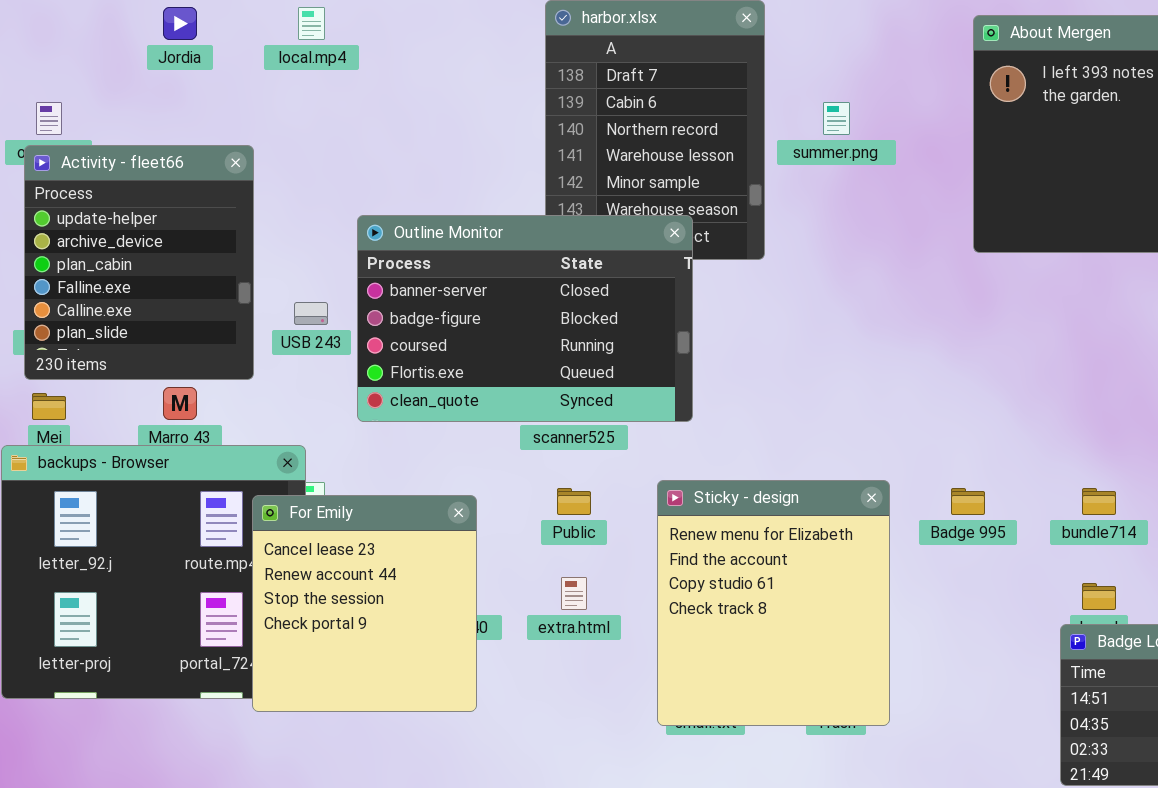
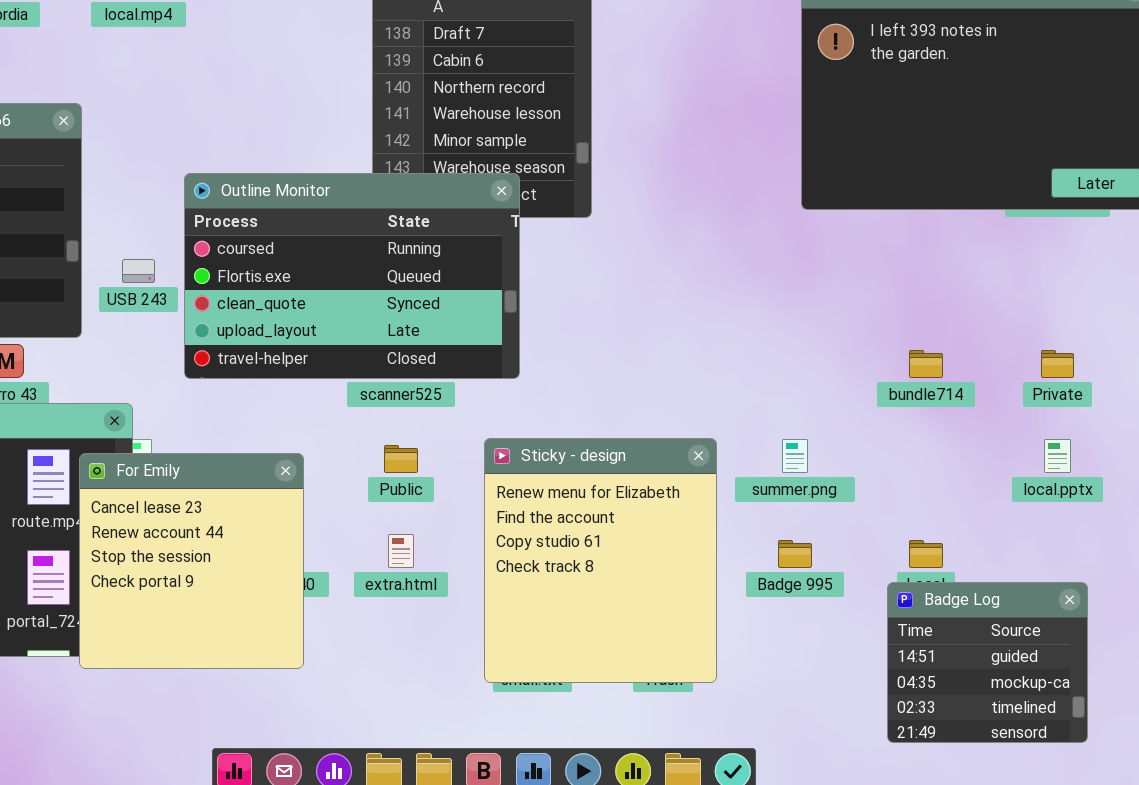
summer.png: [823,102,850,135] -> [782,439,808,473], moved
Outline Monitor: [357,215,693,422] -> [184,173,520,379], scrolled down 2 rows
Badge 995: [951,488,985,515] -> [778,540,812,568], moved
bundle714: [1082,488,1116,515] -> [909,350,943,378], moved

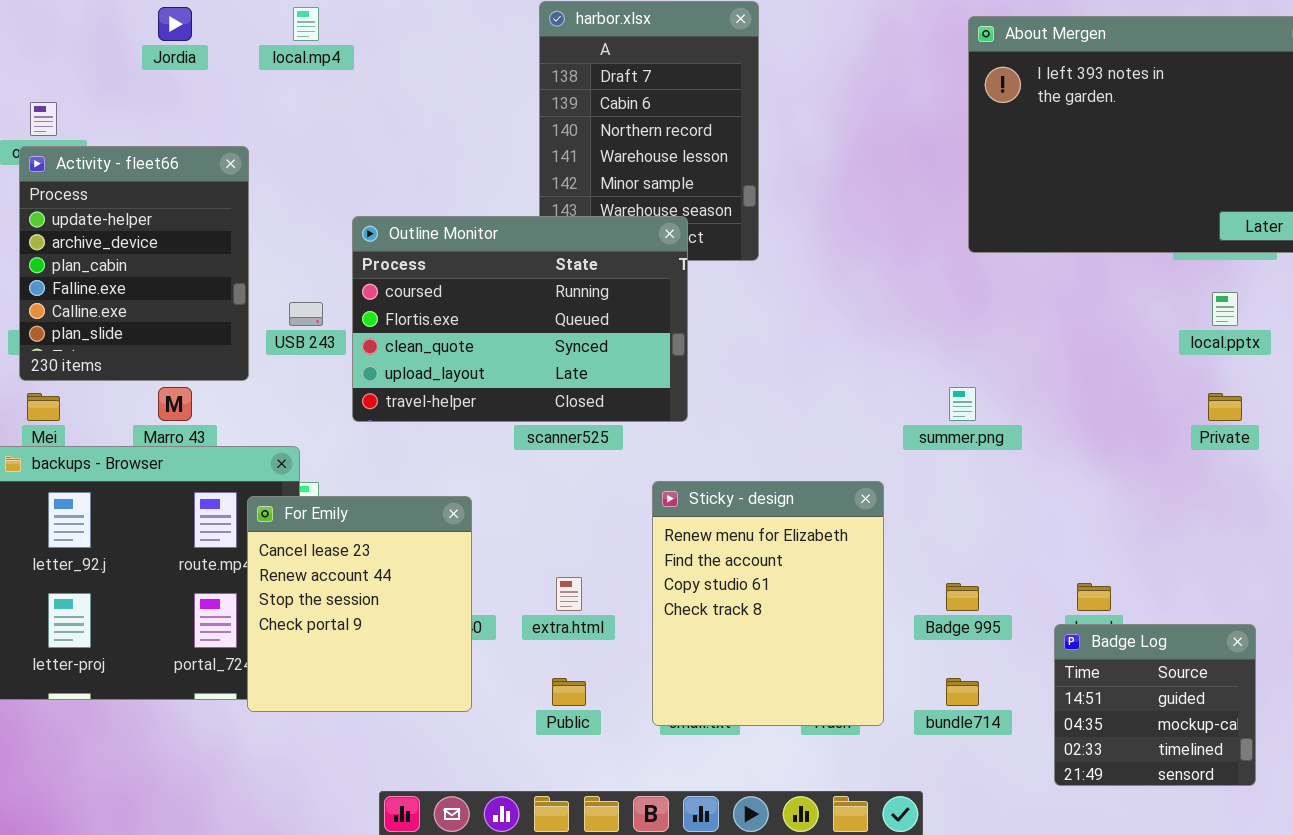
bundle714: [909,350,943,378] -> [946,678,979,706], moved
summer.png: [782,439,808,473] -> [949,387,976,421], moved
local.pptx: [1044,439,1071,473] -> [1212,292,1238,326], moved
Public: [384,445,418,473] -> [552,678,586,706], moved

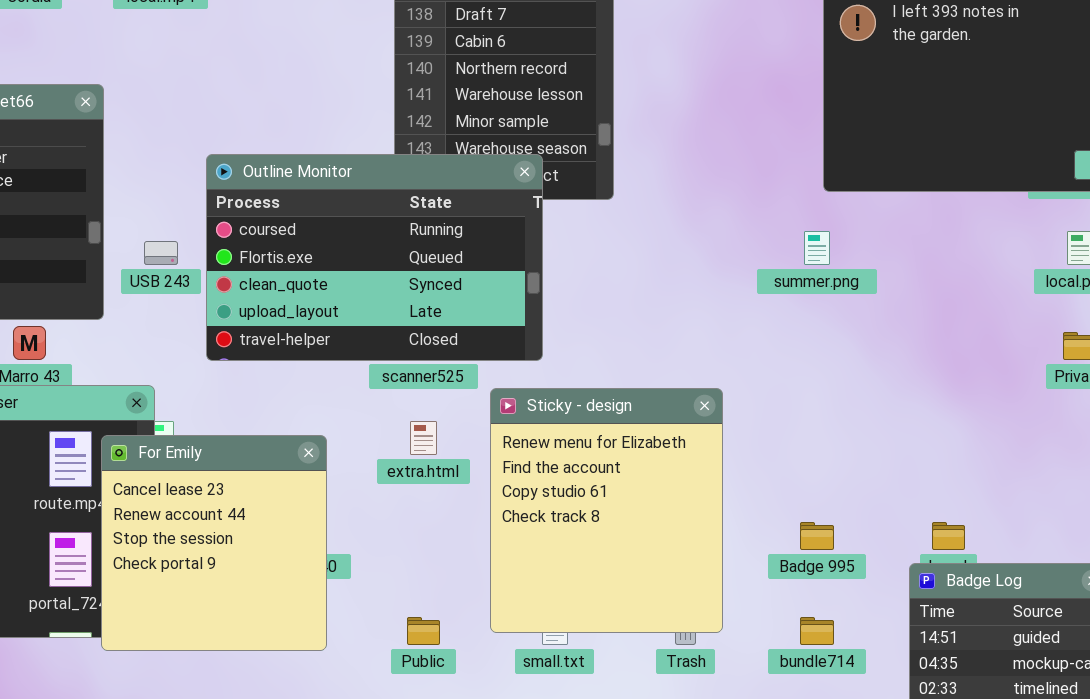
summer.png: [949,387,976,421] -> [804,231,830,265], moved
Sticky - design: [652,481,884,726] -> [490,388,723,633], moved
extra.html: [556,577,582,611] -> [410,421,437,455], moved

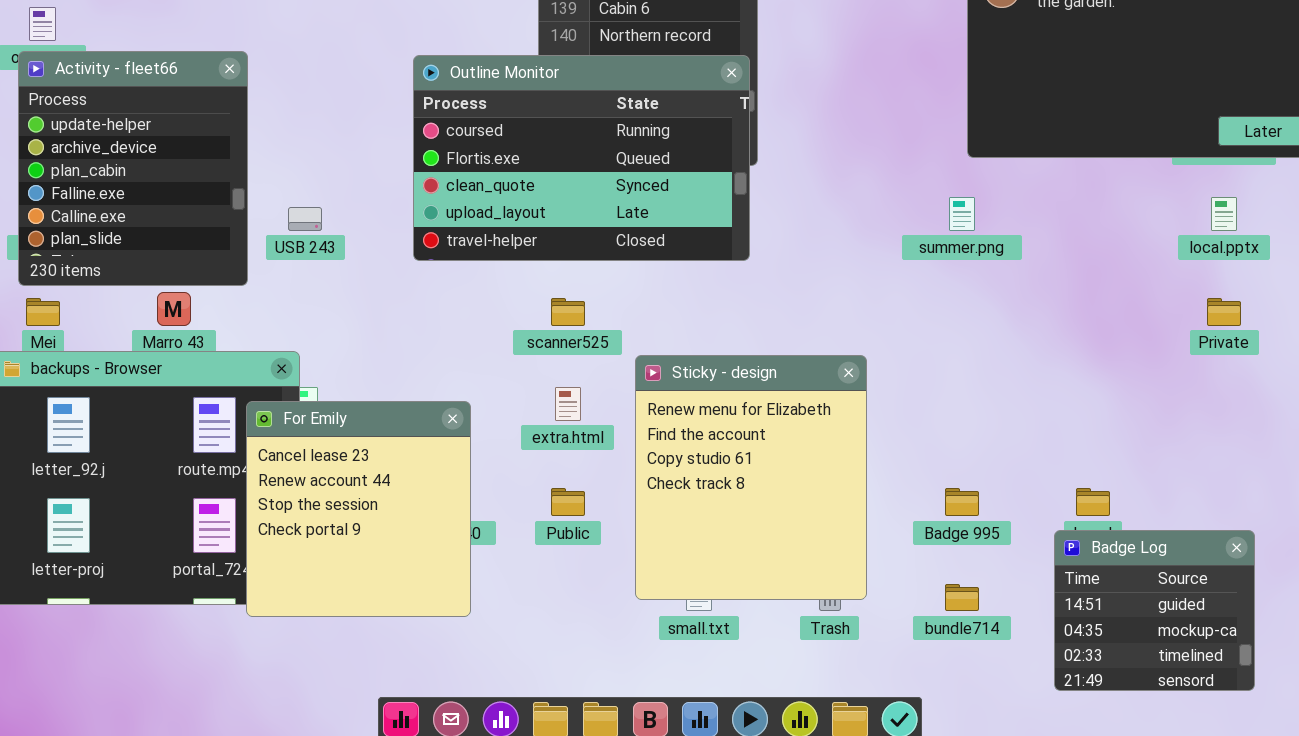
Outline Monitor: [206,154,543,361] -> [413,55,750,261], moved
Public: [407,617,440,645] -> [551,488,585,516], moved

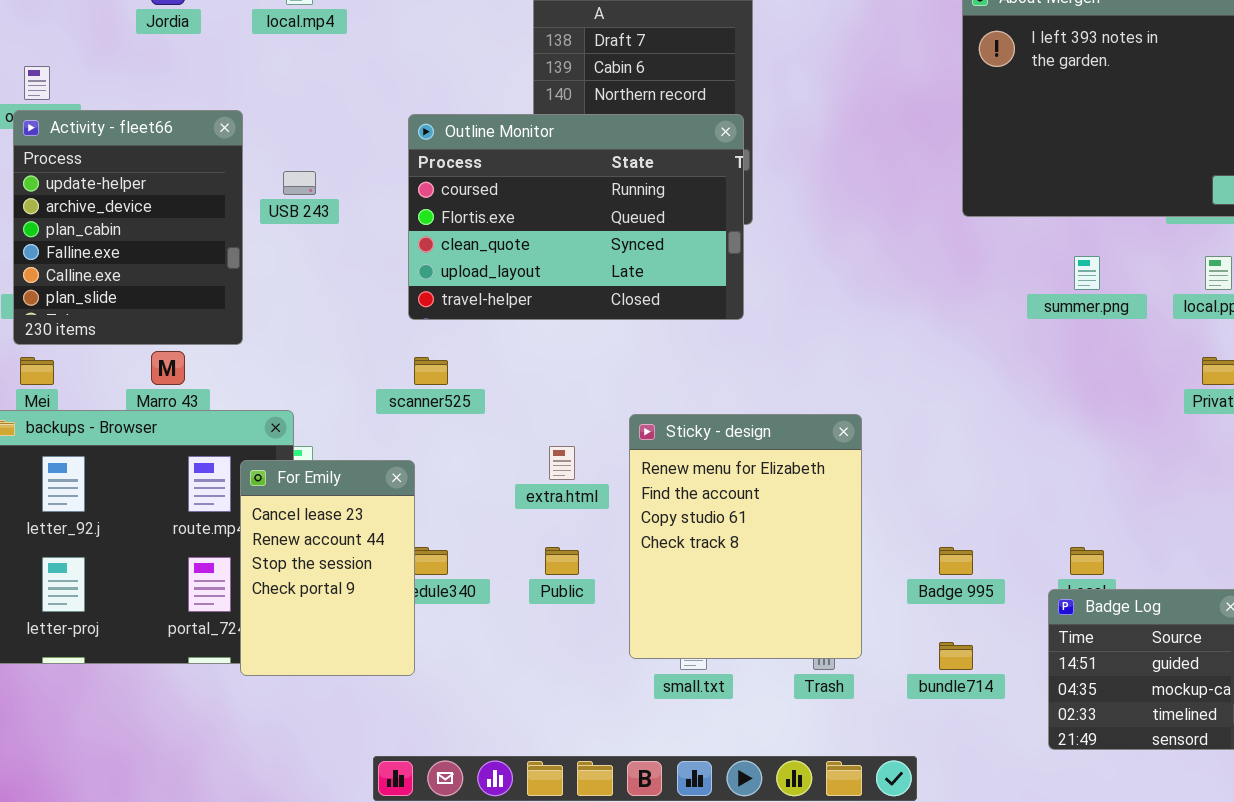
summer.png: [949,197,975,231] -> [1074,256,1100,290], moved
USB 243: [288,207,322,231] -> [283,171,316,195], moved
scanner525: [551,298,585,326] -> [414,357,448,385], moved
For Emily: [246,401,471,617] -> [240,460,415,676], resized

